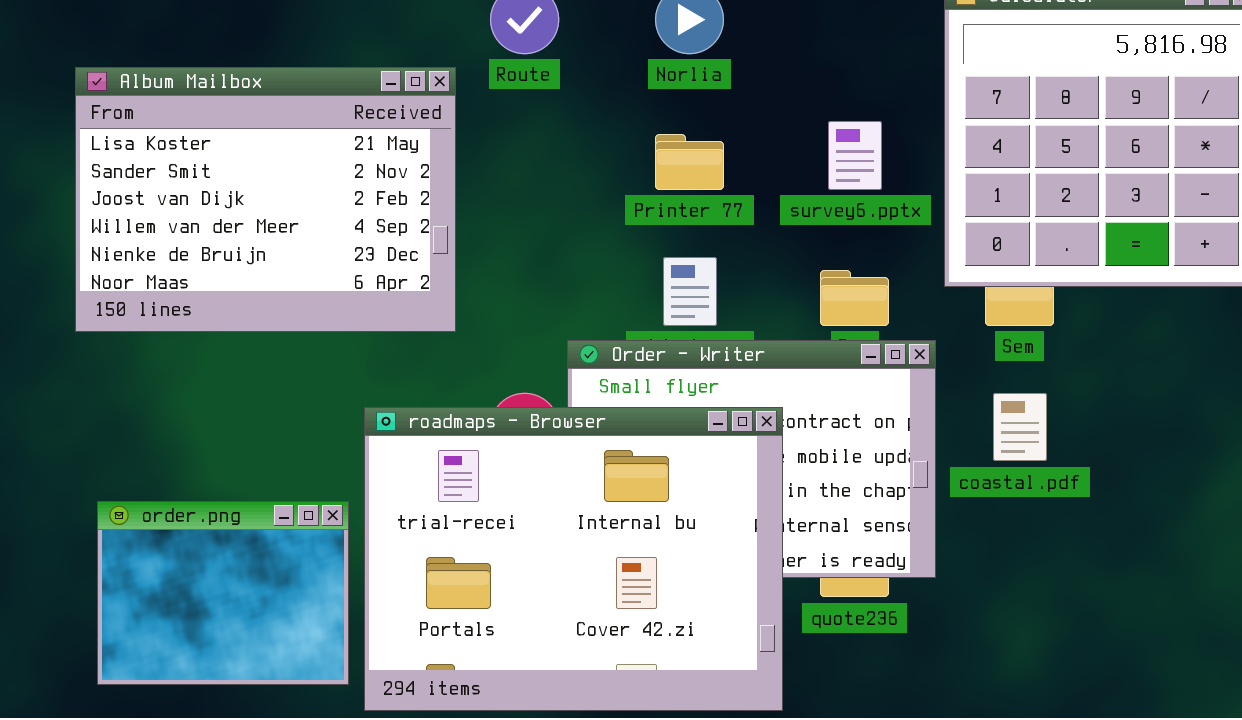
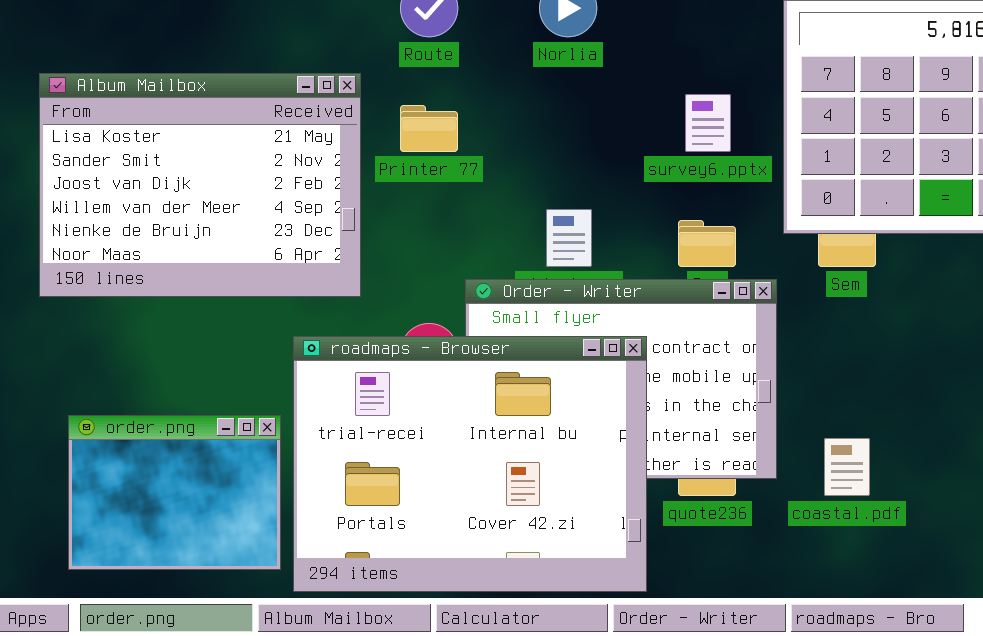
Album Mailbox: [75,67,456,332] -> [39,73,361,297], moved
Printer 77: [655,134,724,190] -> [400,105,458,152], moved
coastal.pdf: [993,393,1047,461] -> [824,438,870,496], moved

